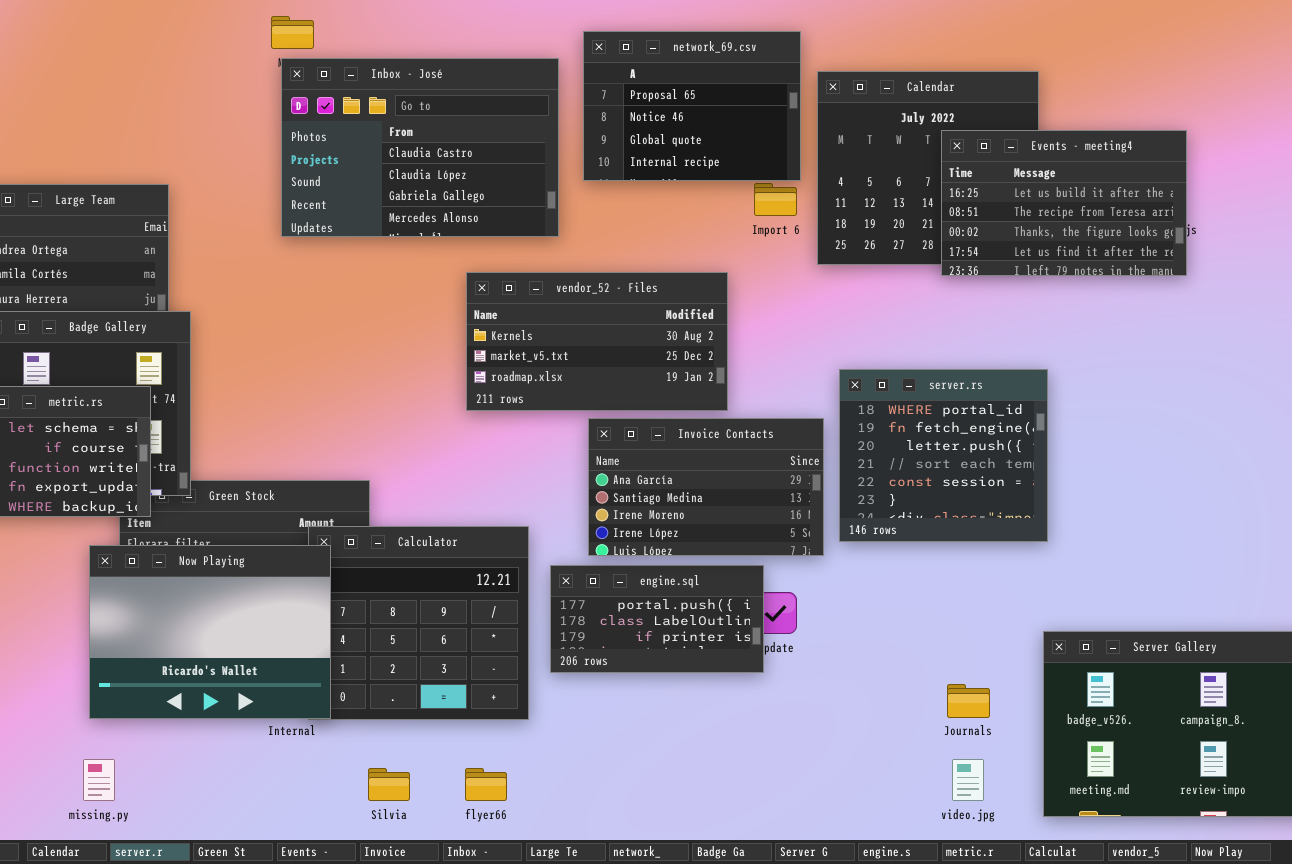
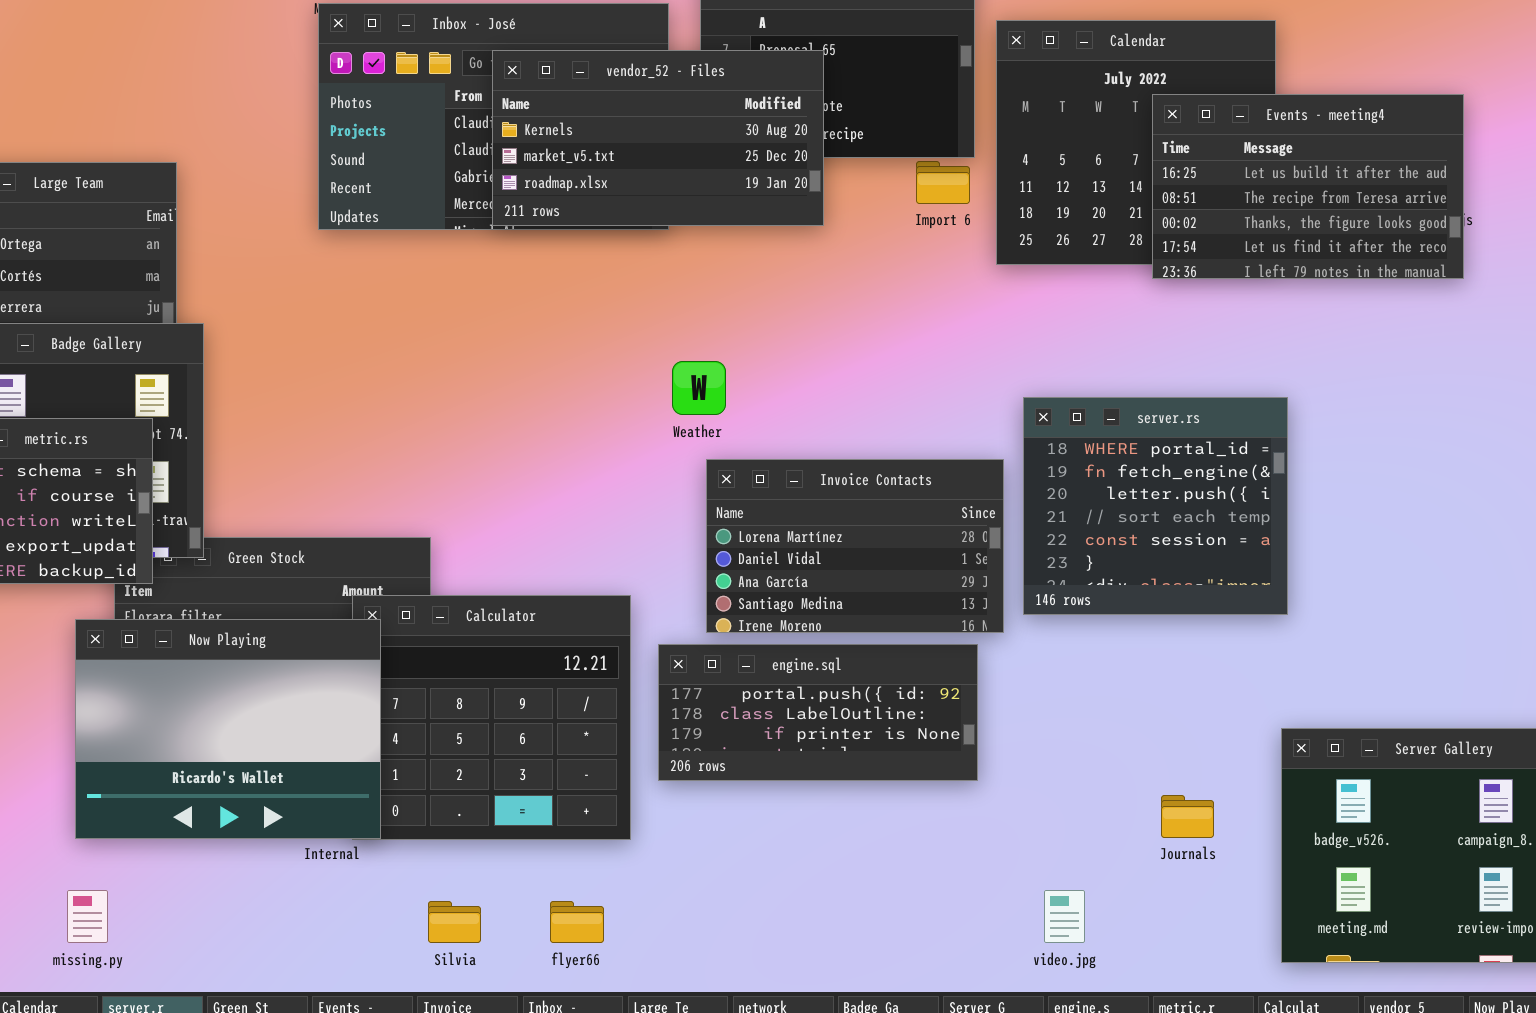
vendor_52 - Files: [466,272,728,411] -> [492,50,824,226], moved
Invoice Contacts: [588,418,824,556] -> [706,459,1004,633], scrolled up 2 rows
engine.sql: [550,565,764,673] -> [658,644,978,781], resized
video.jpg: [952,759,984,801] -> [1044,890,1085,943], moved

